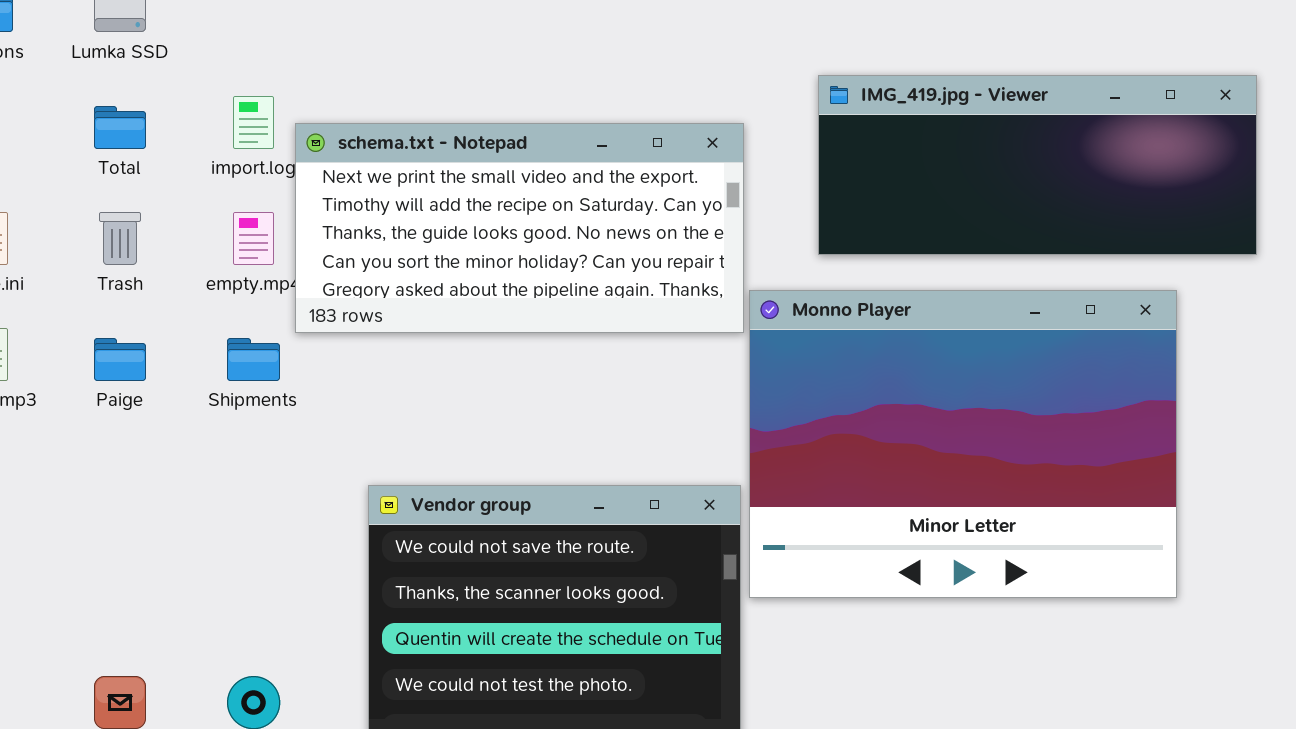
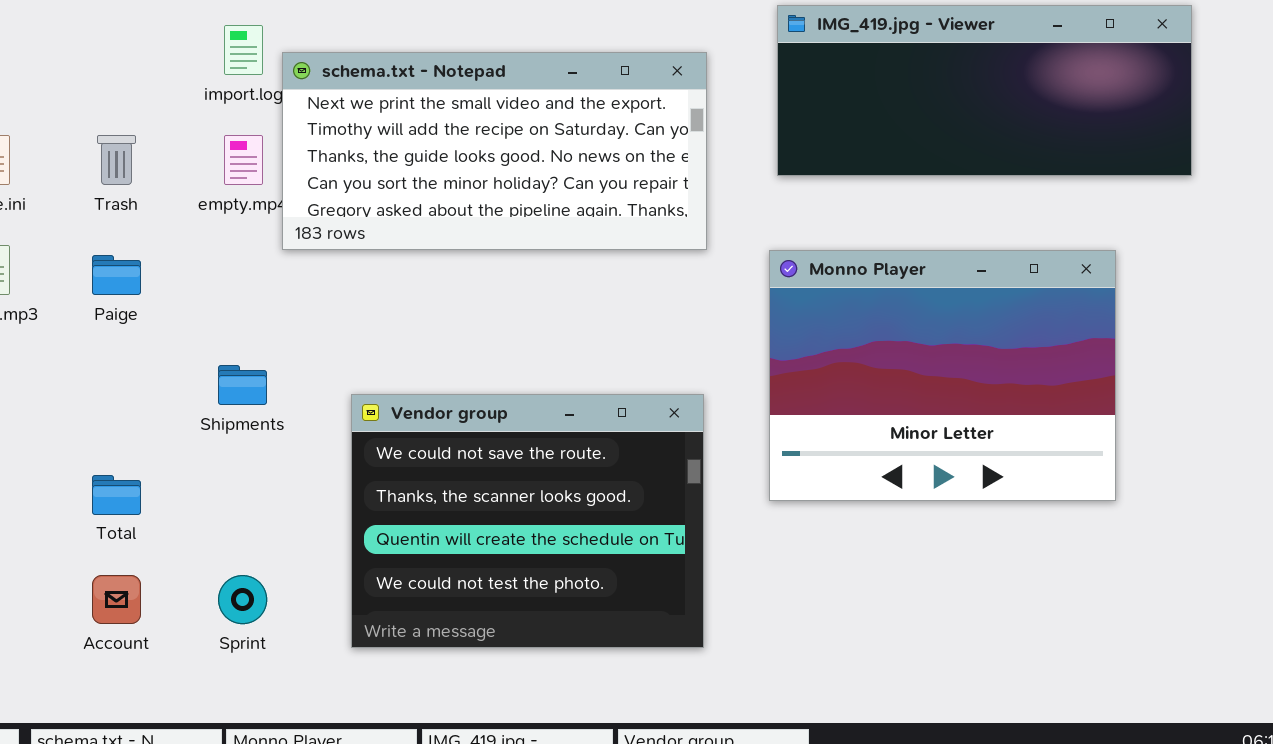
Total: [94,106,146,149] -> [92,475,141,515], moved
Monno Player: [749,290,1177,598] -> [769,250,1116,501], resized
Shipments: [227,338,280,381] -> [218,365,267,405], moved

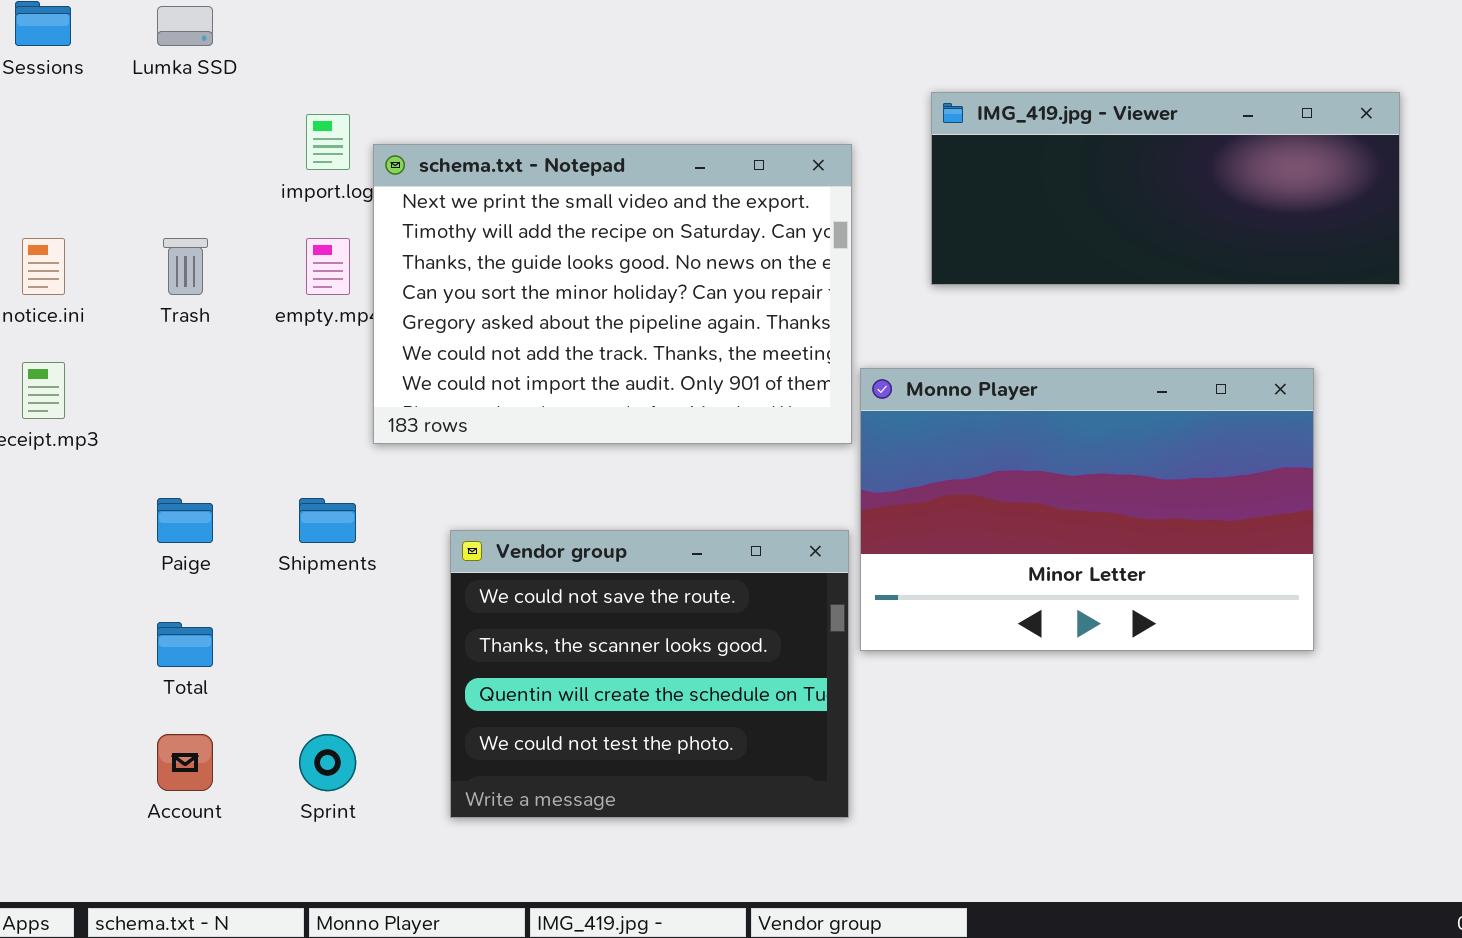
schema.txt - Notepad: [282,52,707,250] -> [373,144,852,444], resized
Monno Player: [769,250,1116,501] -> [860,368,1314,651], resized
Paige: [92,255,141,295] -> [157,498,213,543], moved

